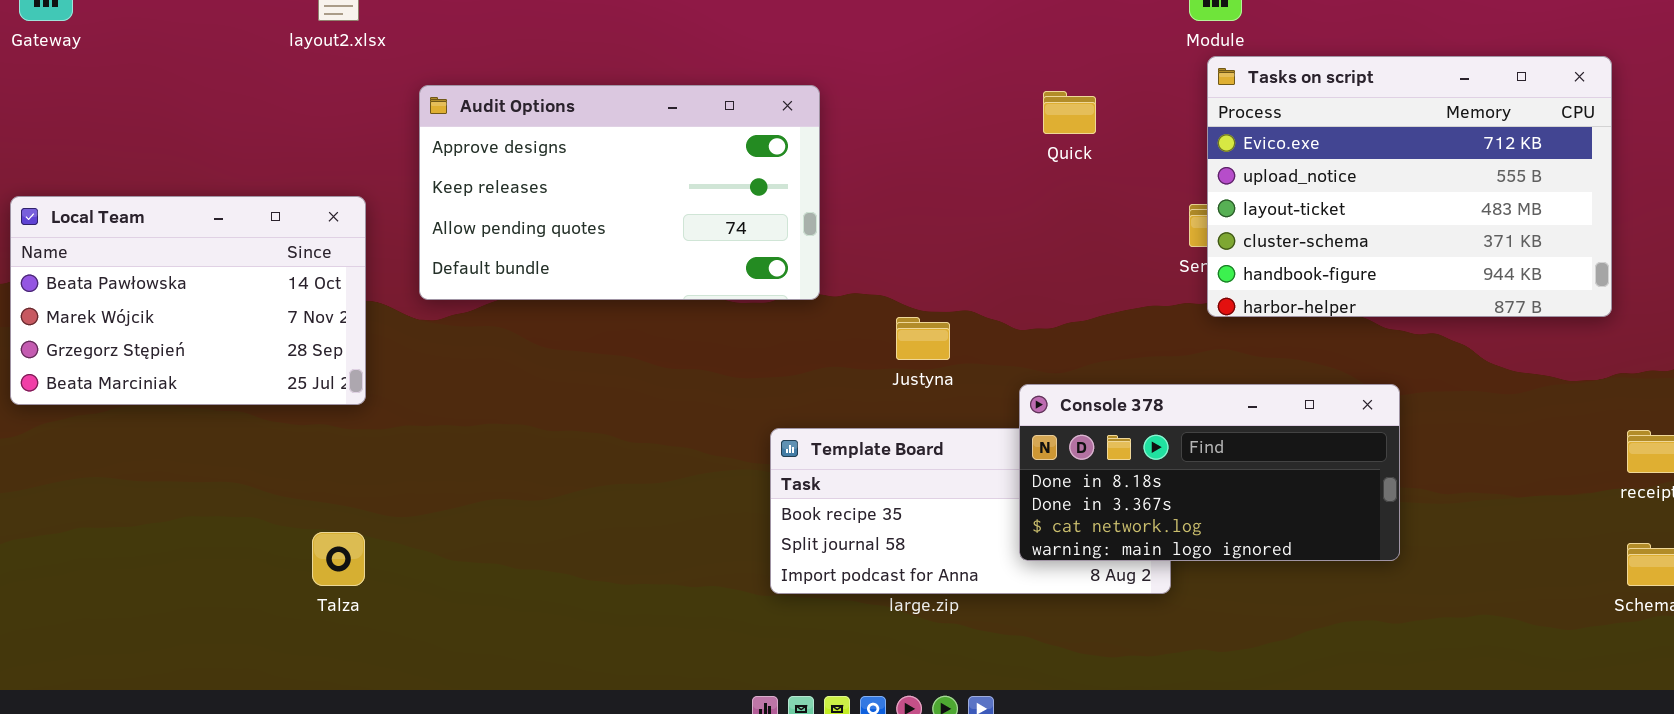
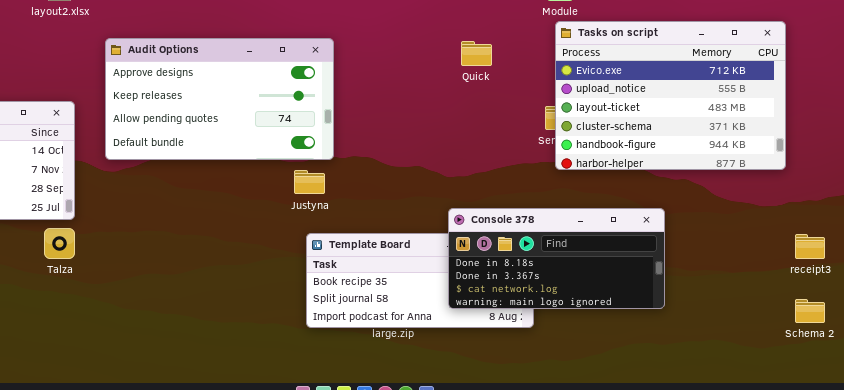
Justyna: [896,317,950,360] -> [294,170,325,194], moved
Talza: [312,532,365,586] -> [44,228,75,259], moved

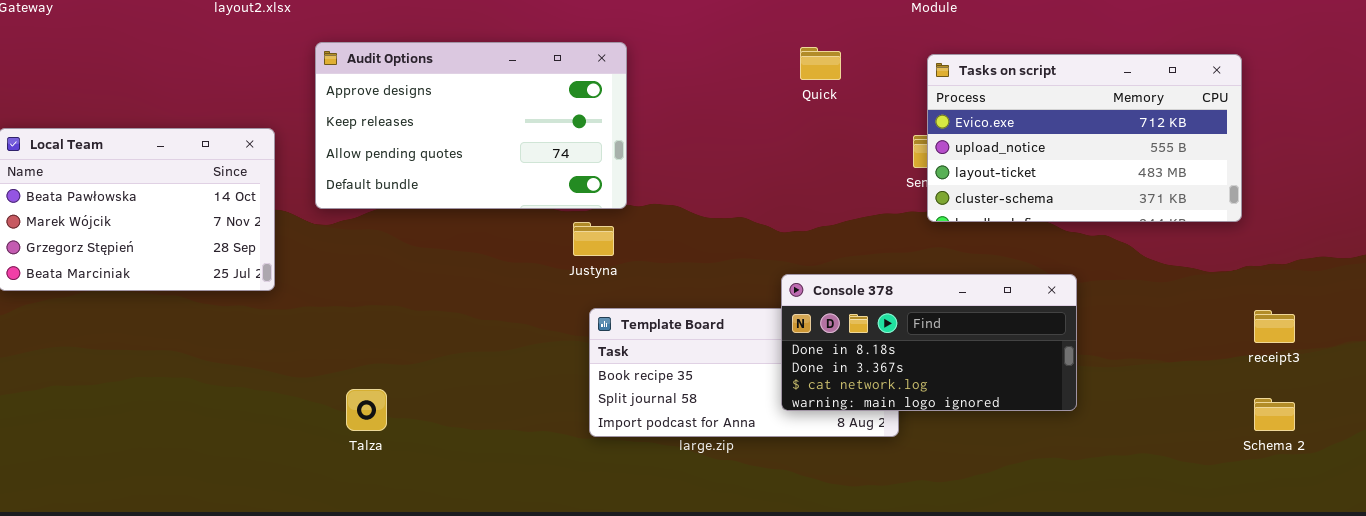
Tasks on script: [555,21,786,170] -> [927,54,1242,222], resized
Talza: [44,228,75,259] -> [346,389,387,431], moved

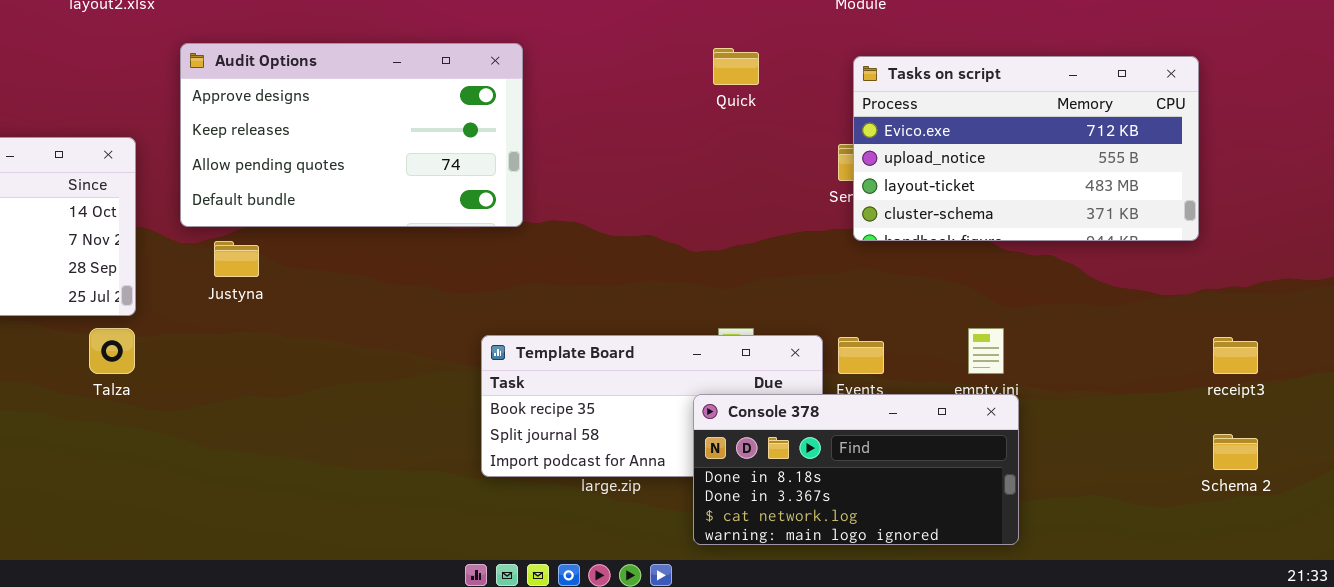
Justyna: [573,222,614,256] -> [214,241,259,277], moved
Console 378: [781,274,1077,411] -> [693,394,1019,545], moved
Talza: [346,389,387,431] -> [89,328,135,374], moved

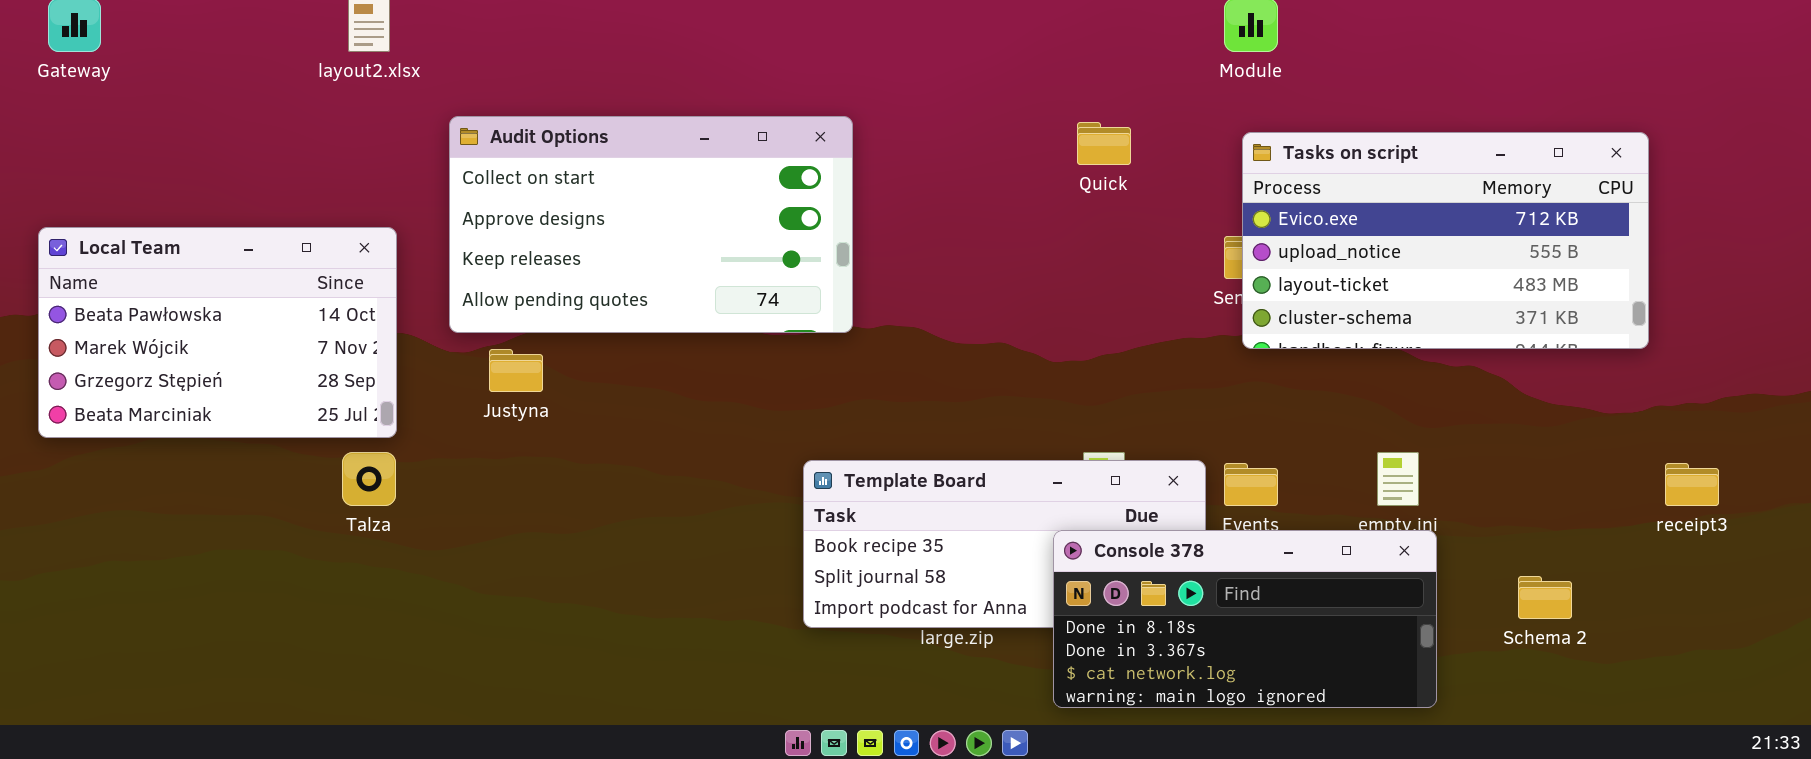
Audit Options: [180,43,523,227] -> [449,116,853,333], scrolled up 1 row
Schema 2: [1213,434,1258,470] -> [1518,576,1572,619], moved

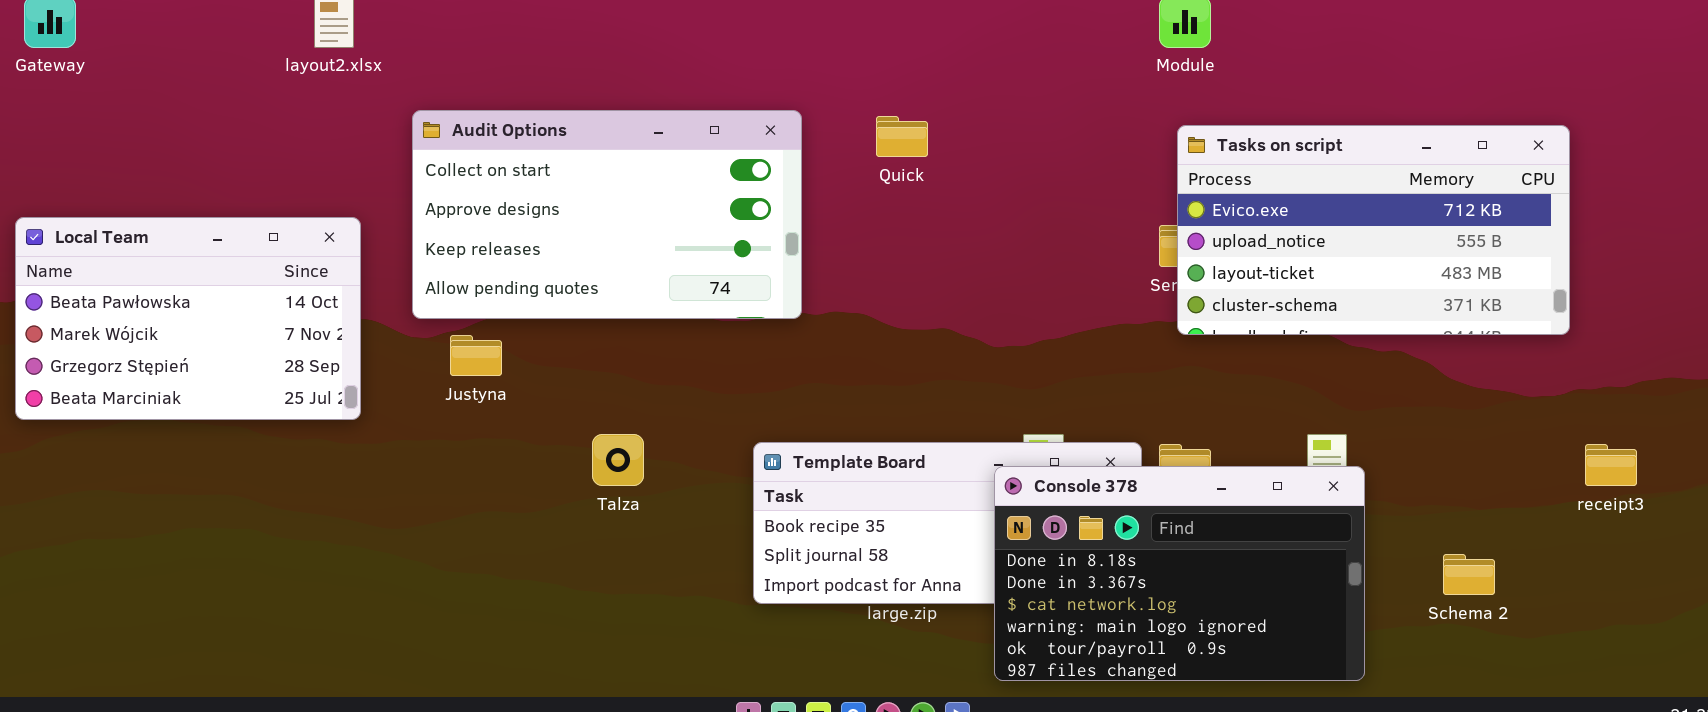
Quick: [1077,122,1131,165] -> [876,116,928,157], moved
Talza: [342,452,396,506] -> [592,434,644,486], moved
Console 378: [1053,530,1437,708] -> [994,466,1365,681], resized

